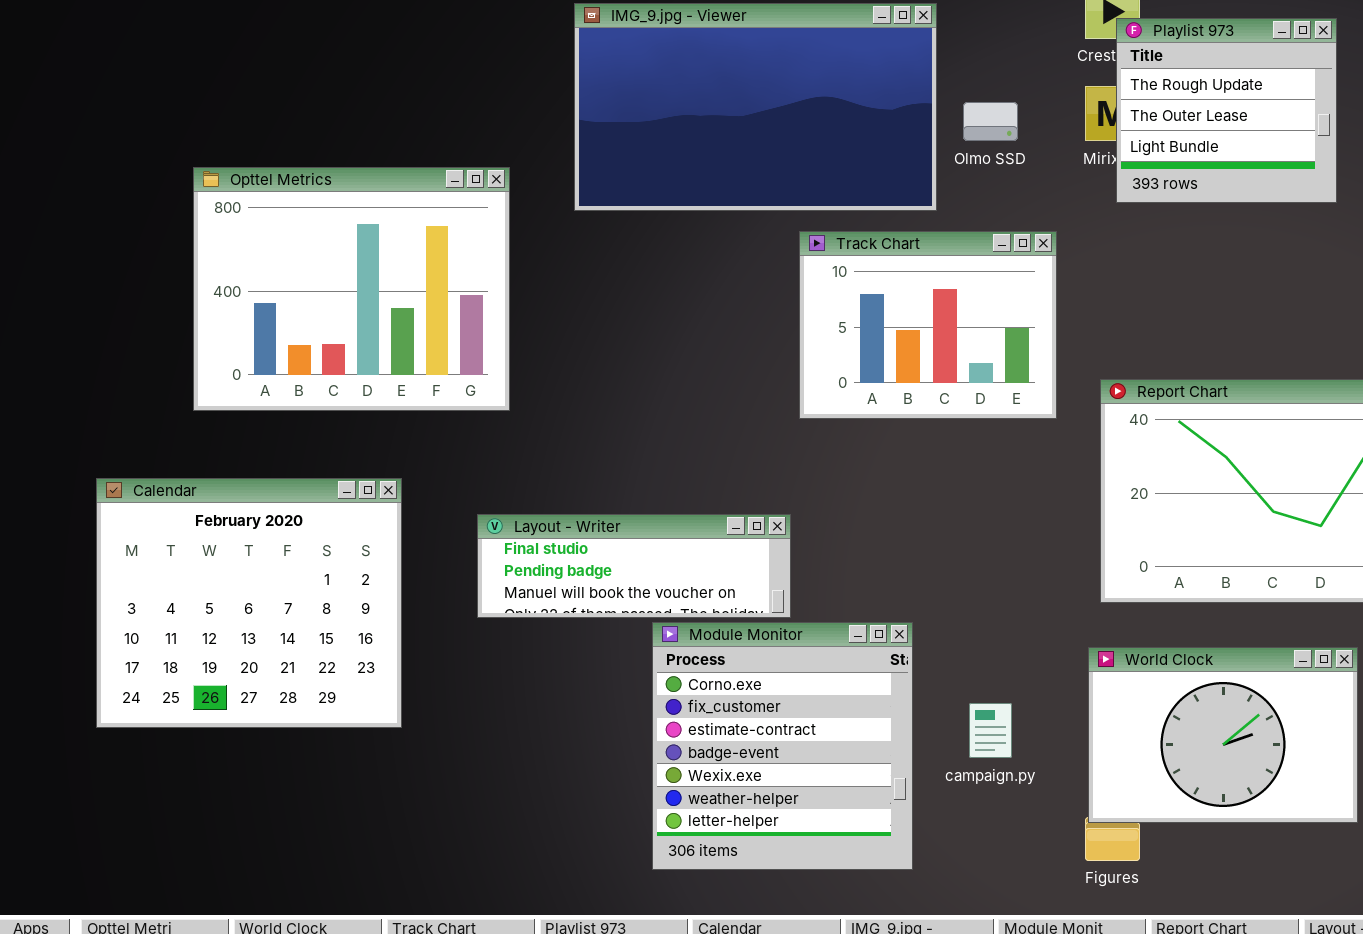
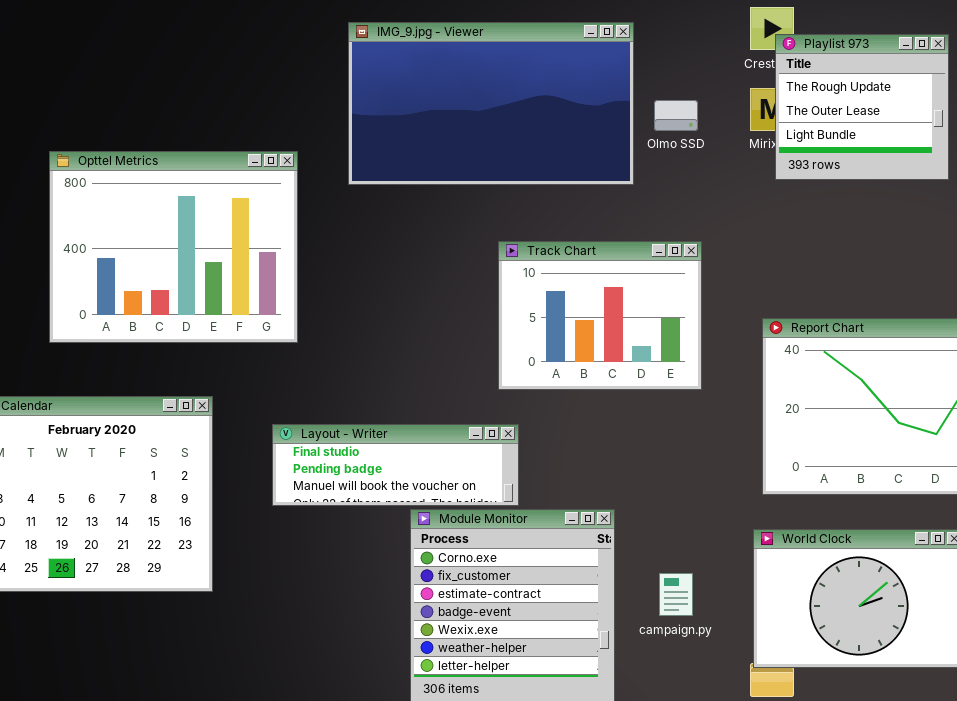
Track Chart: [799,231,1057,419] -> [498,241,702,390], moved

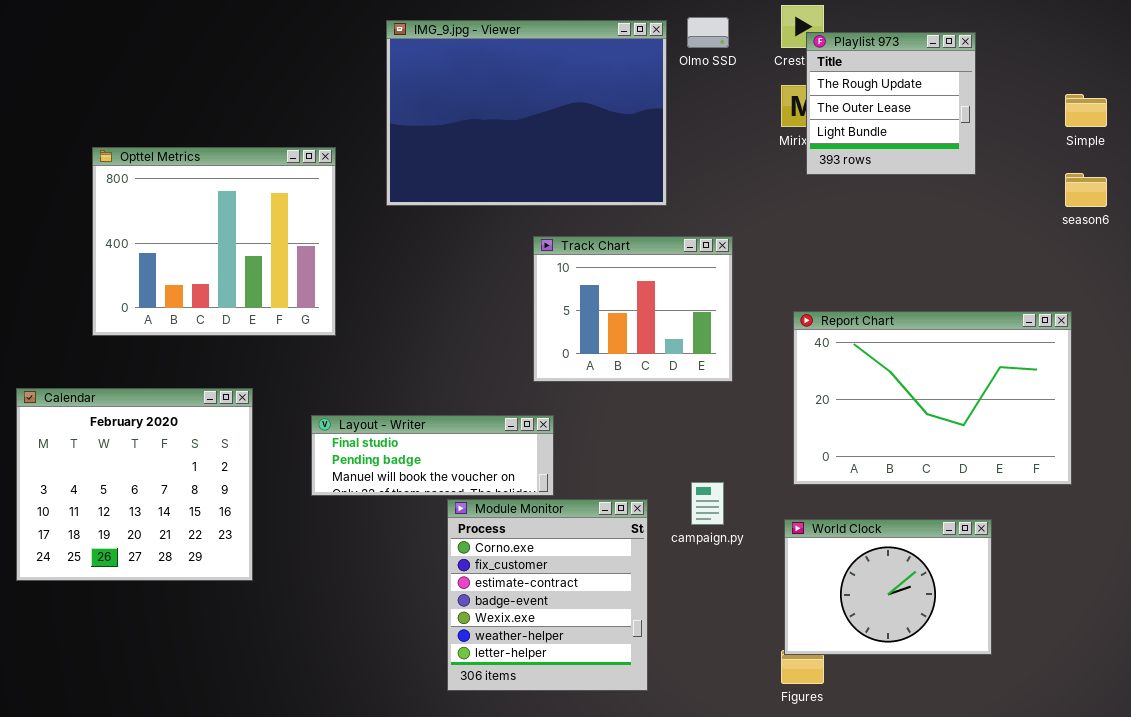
IMG_9.jpg - Viewer: [348,22,634,185] -> [386,20,667,206], resized
Olmo SSD: [654,100,698,131] -> [687,17,729,48], moved
campaign.py: [659,573,693,616] -> [691,482,724,525], moved

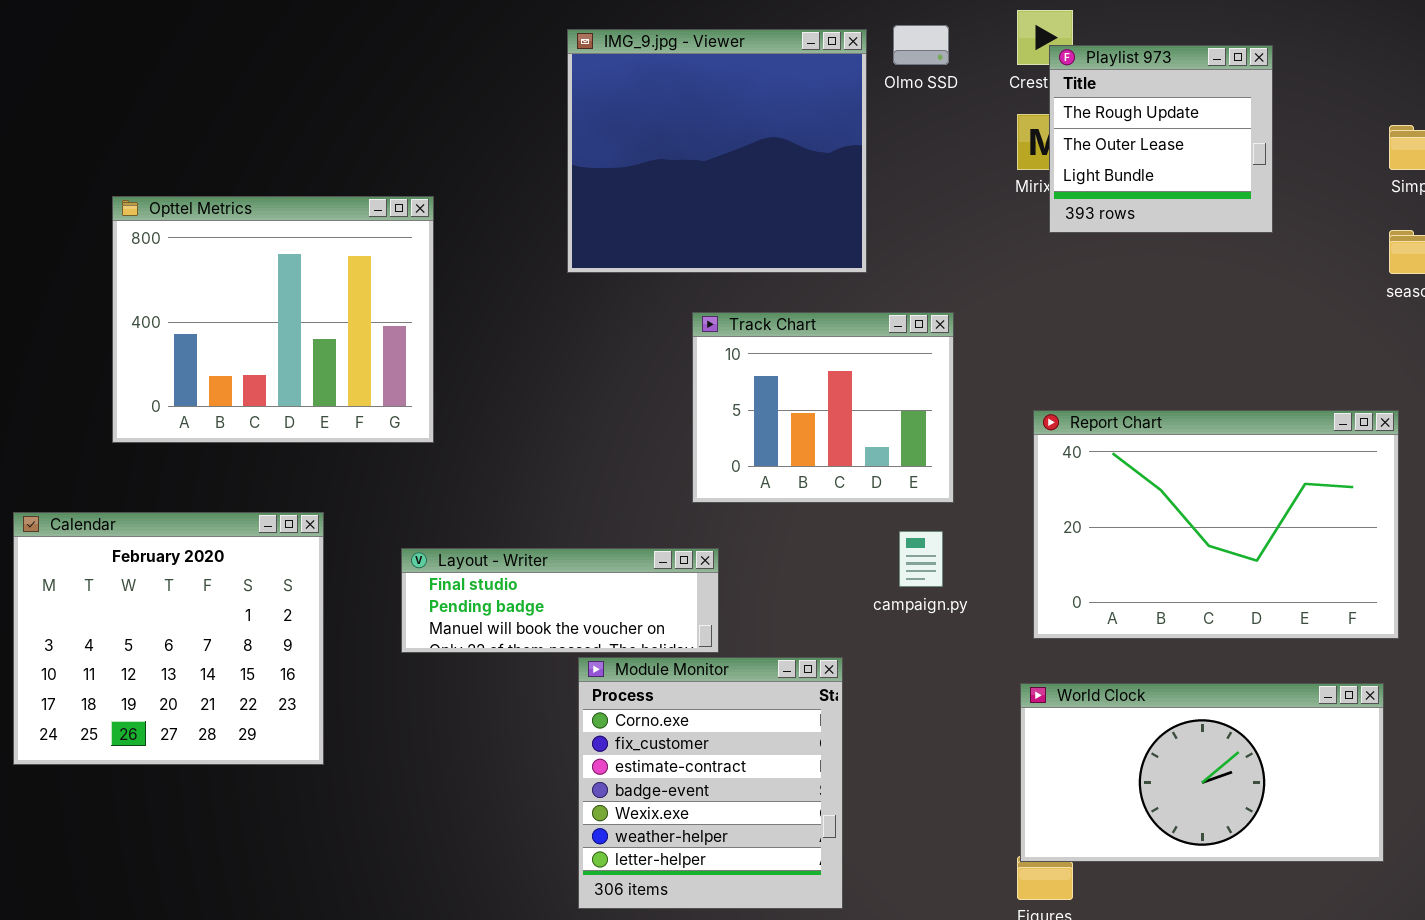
IMG_9.jpg - Viewer: [386,20,667,206] -> [567,29,867,273], resized
campaign.py: [691,482,724,525] -> [899,531,943,587], moved
World Clock: [784,519,992,655] -> [1020,683,1384,862], resized

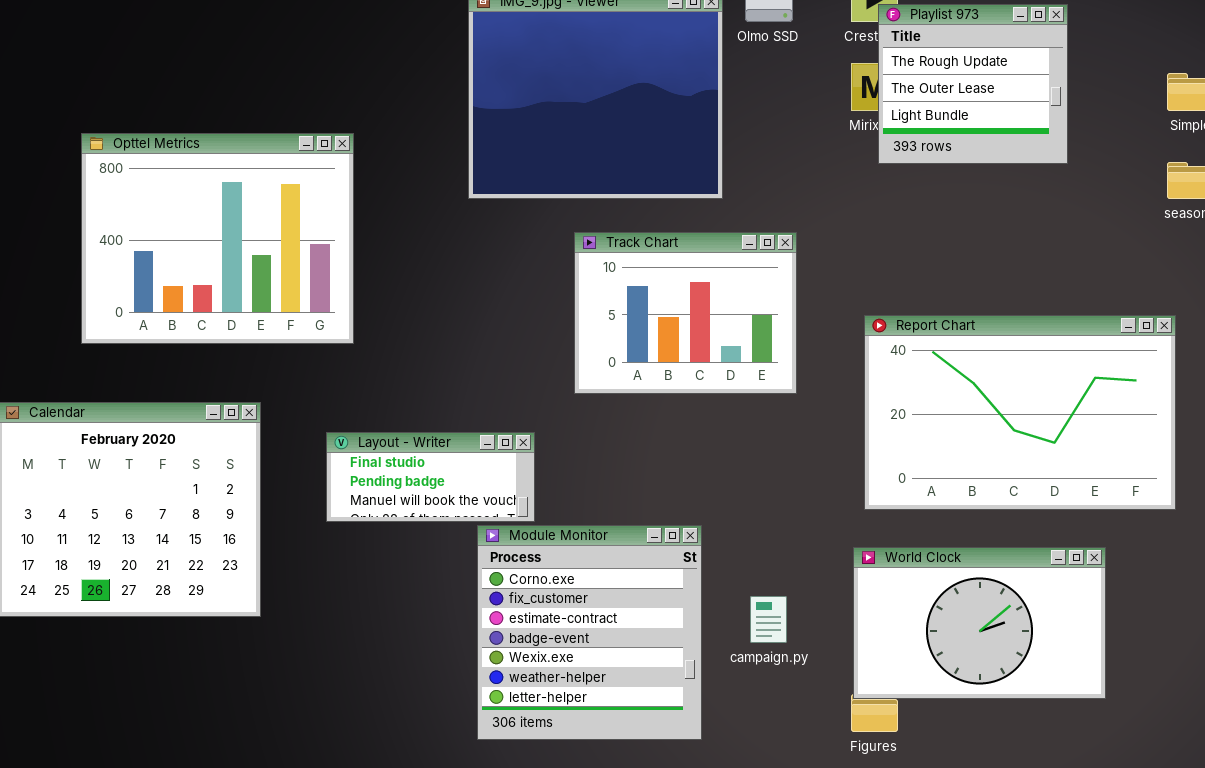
campaign.py: [899,531,943,587] -> [750,596,787,643], moved
Layout - Writer: [401,548,719,653] -> [326,432,535,522], resized
World Clock: [1020,683,1384,862] -> [853,547,1106,699], resized

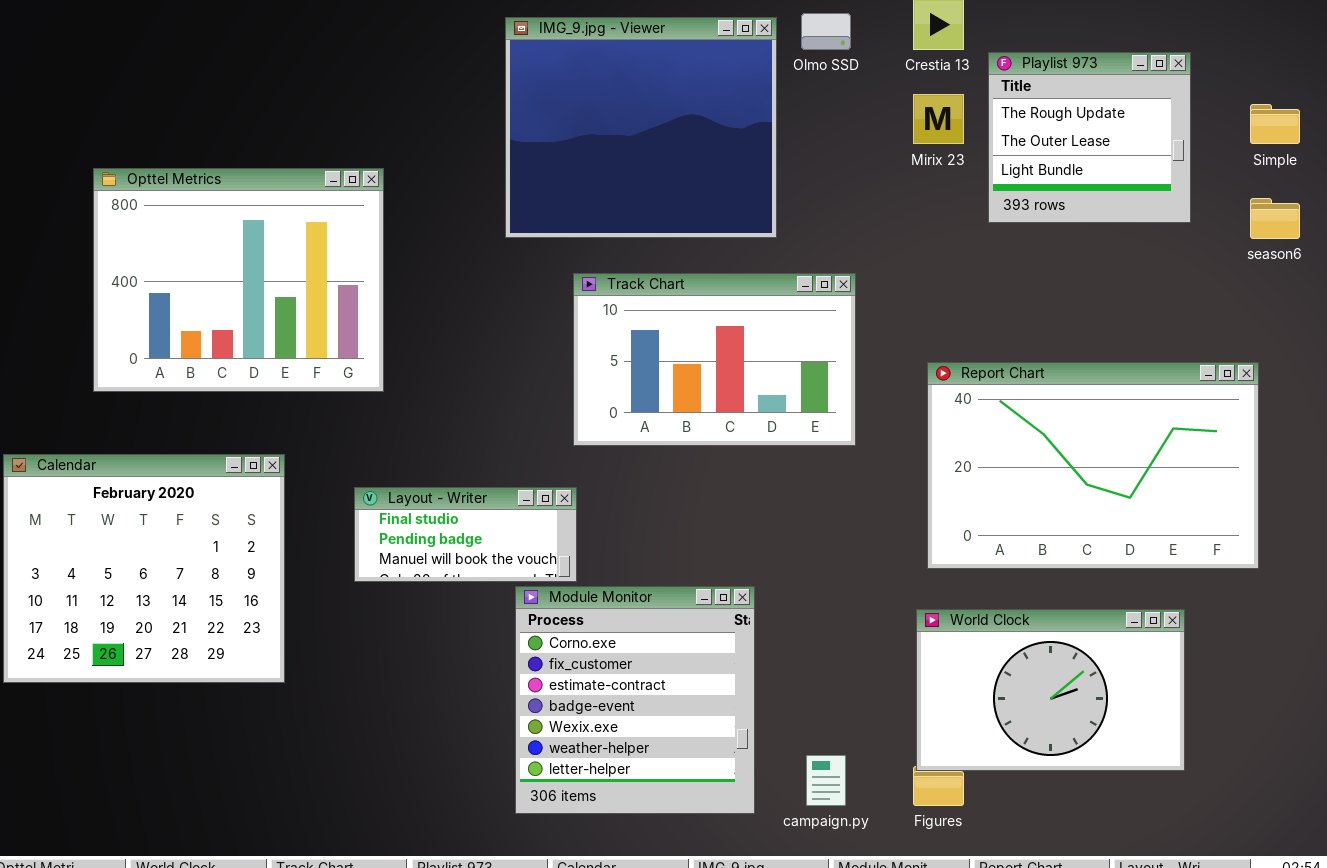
Playlist 973: [878,4,1068,164] -> [988,52,1191,223], moved
Track Chart: [574,232,797,394] -> [573,273,856,446], resized
campaign.py: [750,596,787,643] -> [806,755,846,806], moved

